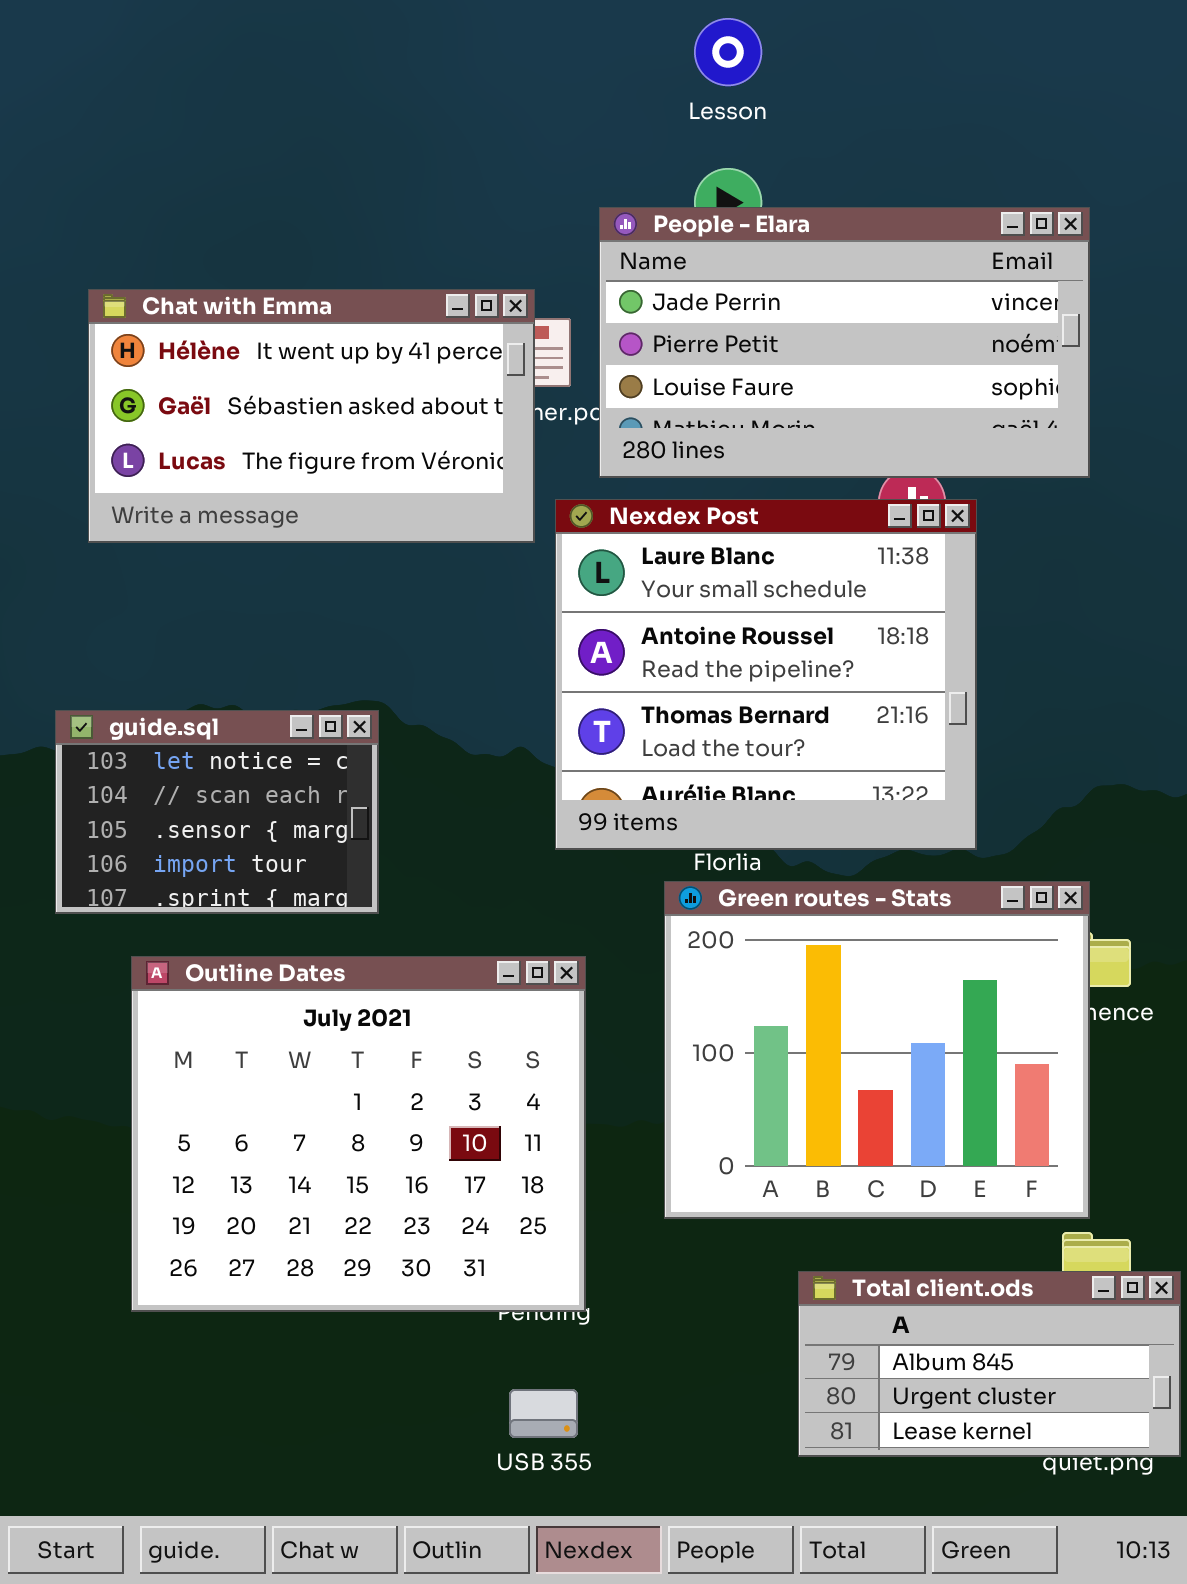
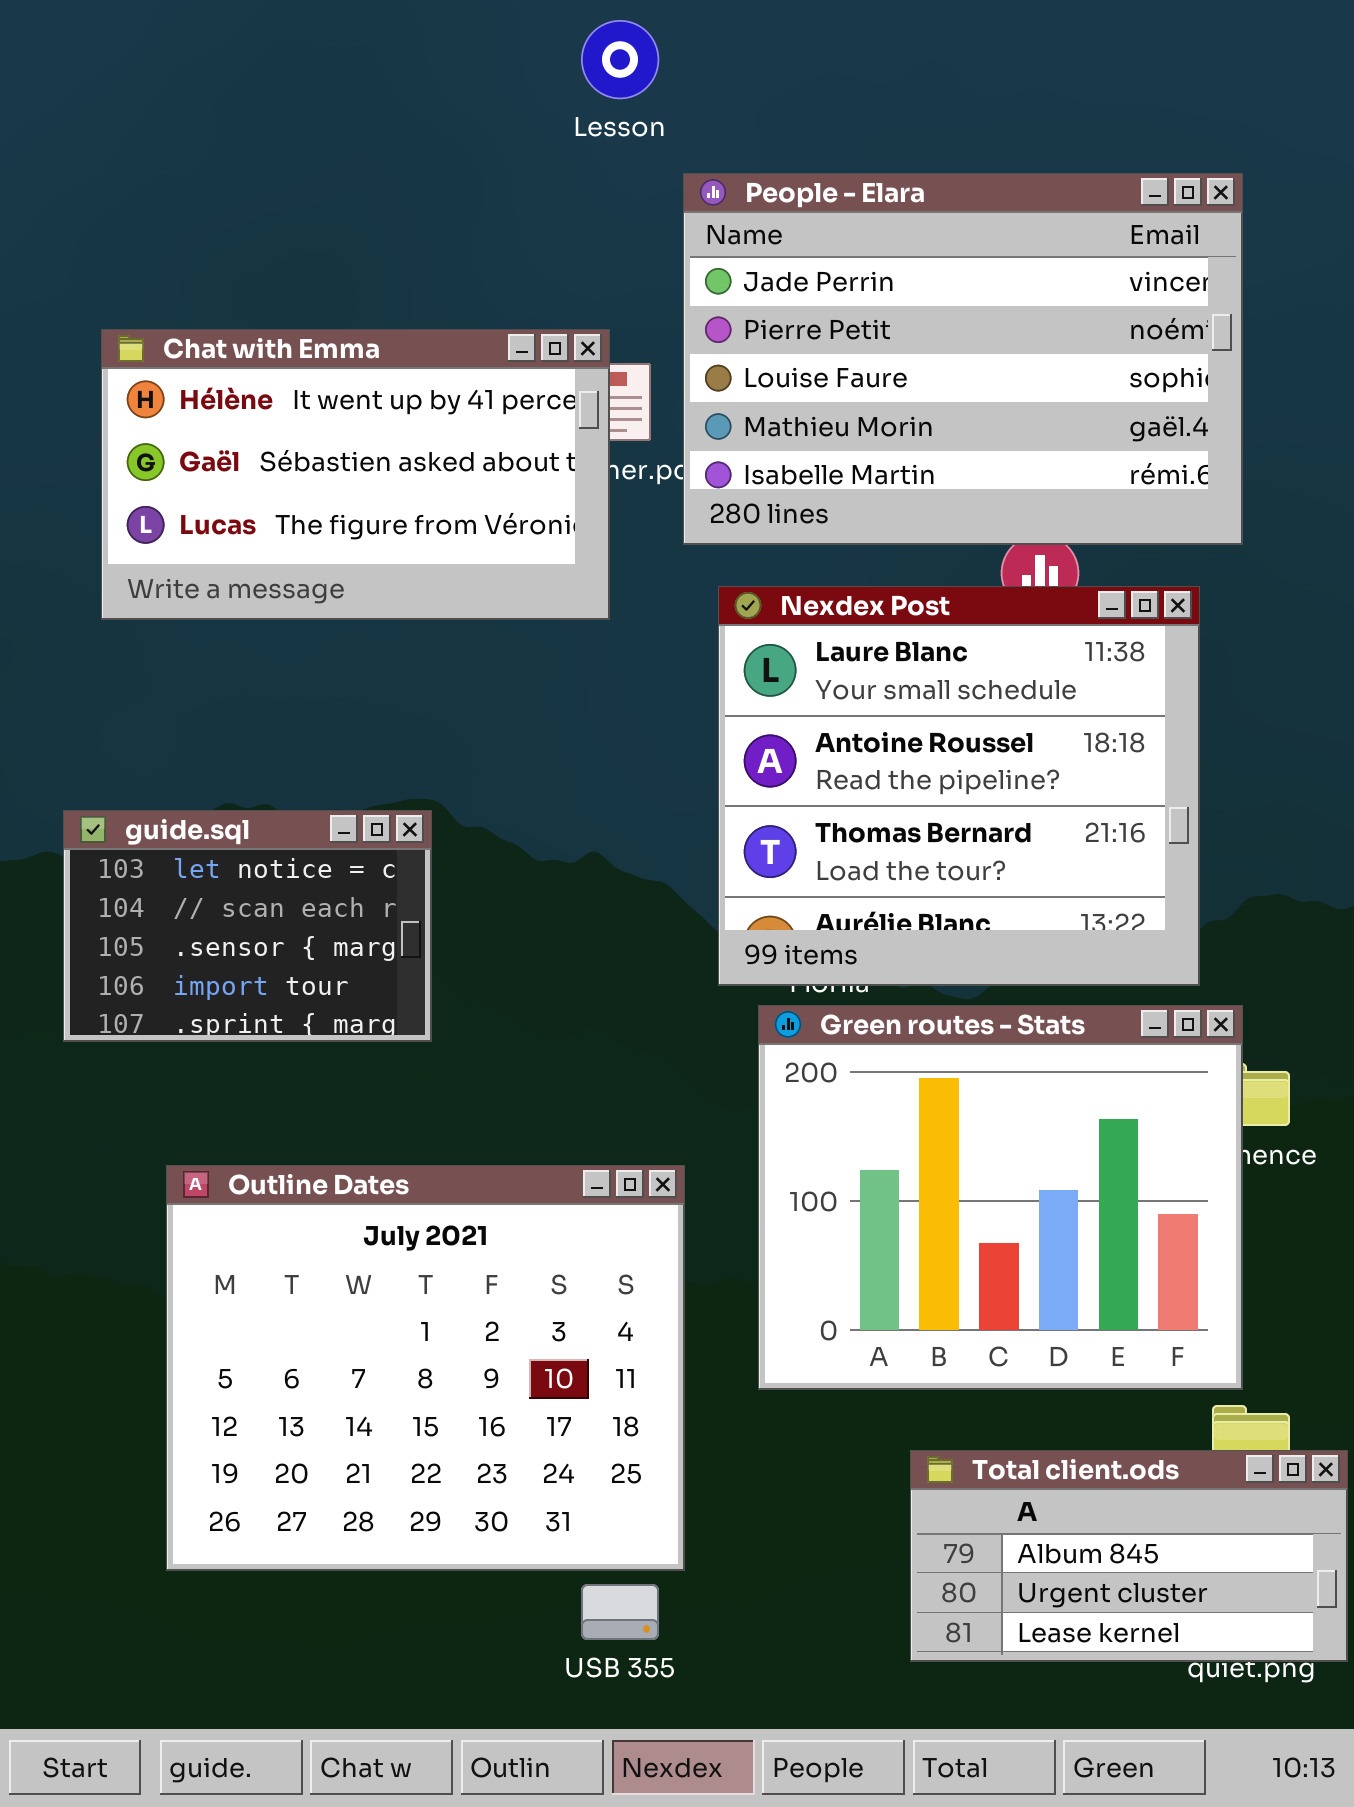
Lesson: [694,18,762,86] -> [581,20,659,99], moved
People - Elara: [599,207,1090,478] -> [683,173,1243,545], resized
Nexdex Post: [555,499,977,850] -> [718,586,1200,986], moved
Outline Dates: [131,956,586,1312] -> [166,1165,685,1571], moved

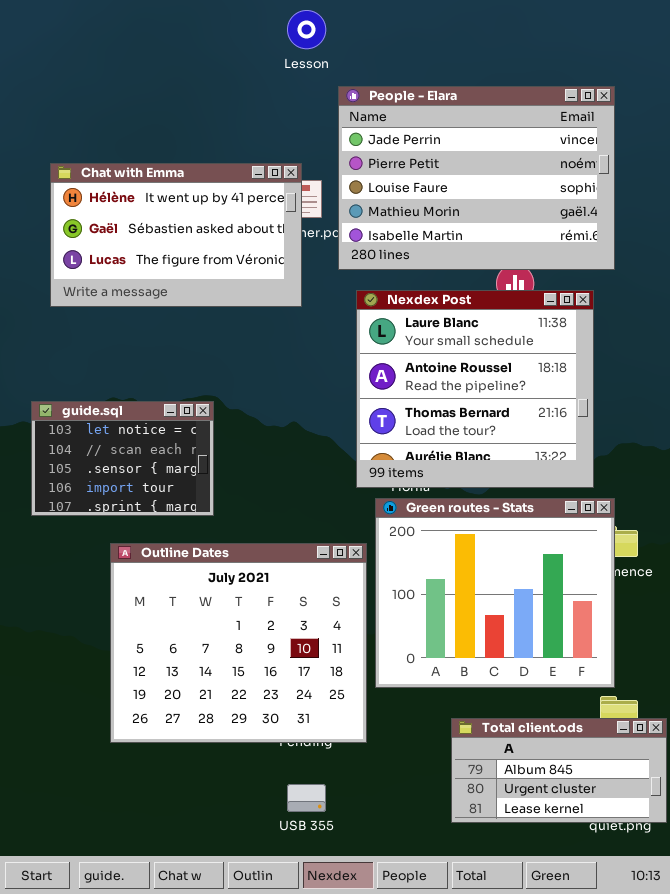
Outline Dates: [166,1165,685,1571] -> [110,543,367,743], moved

